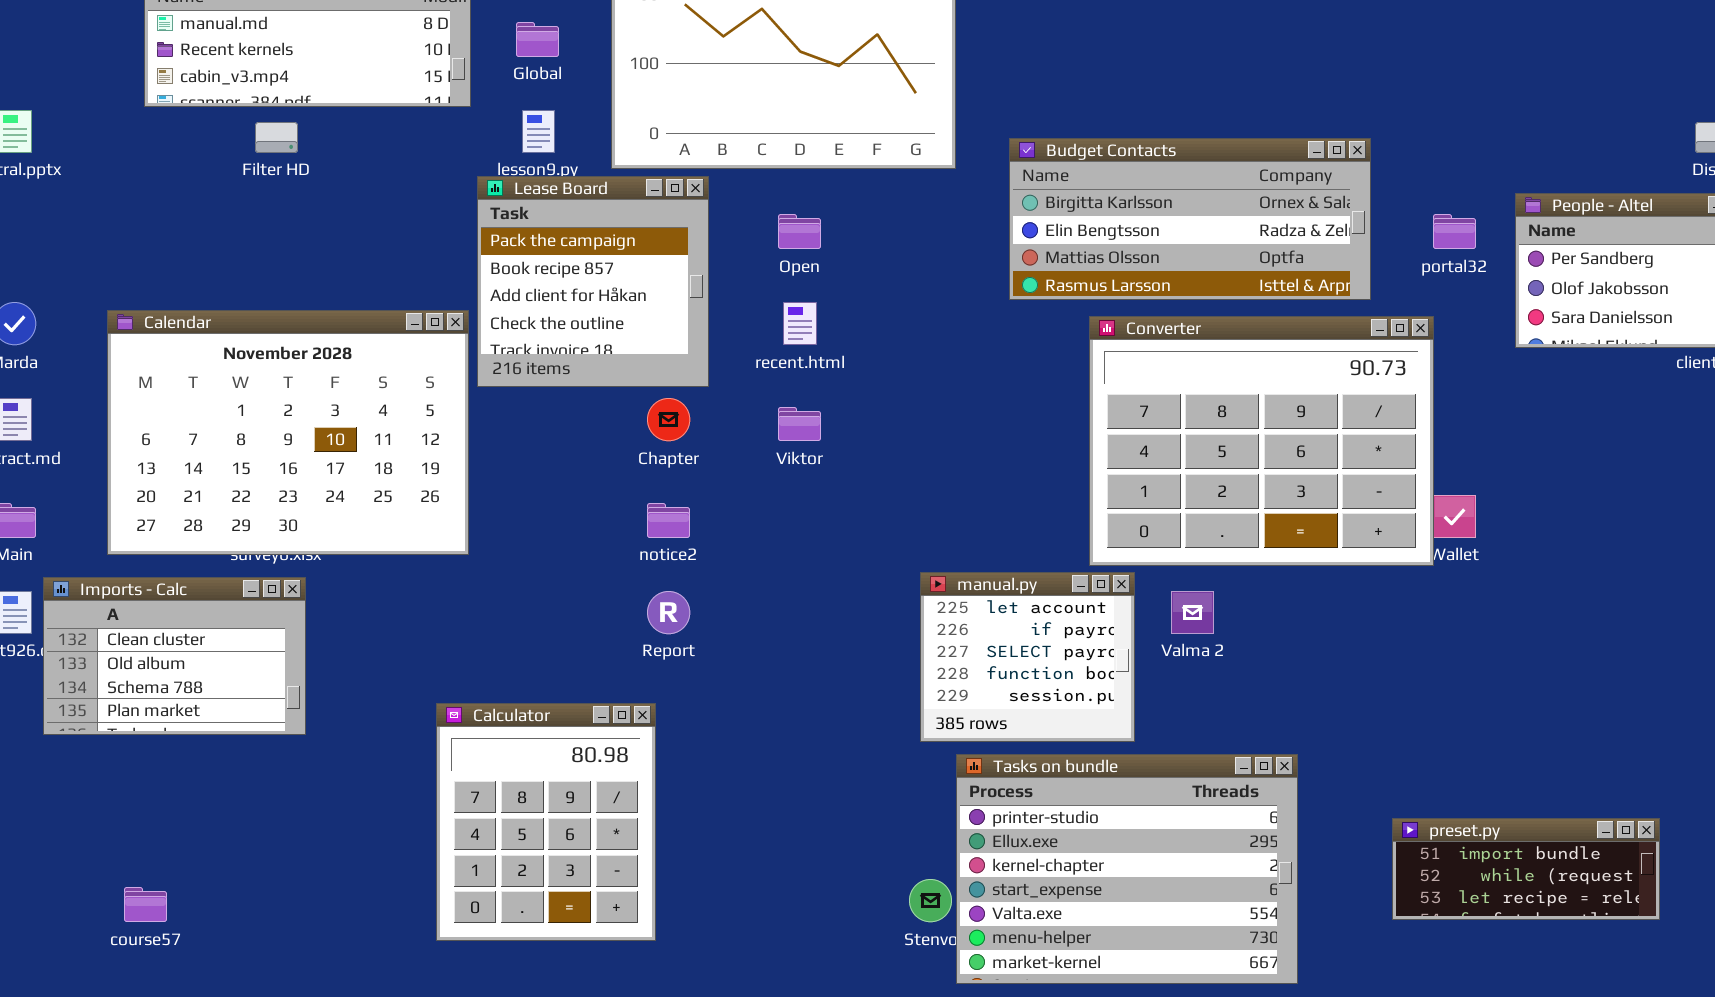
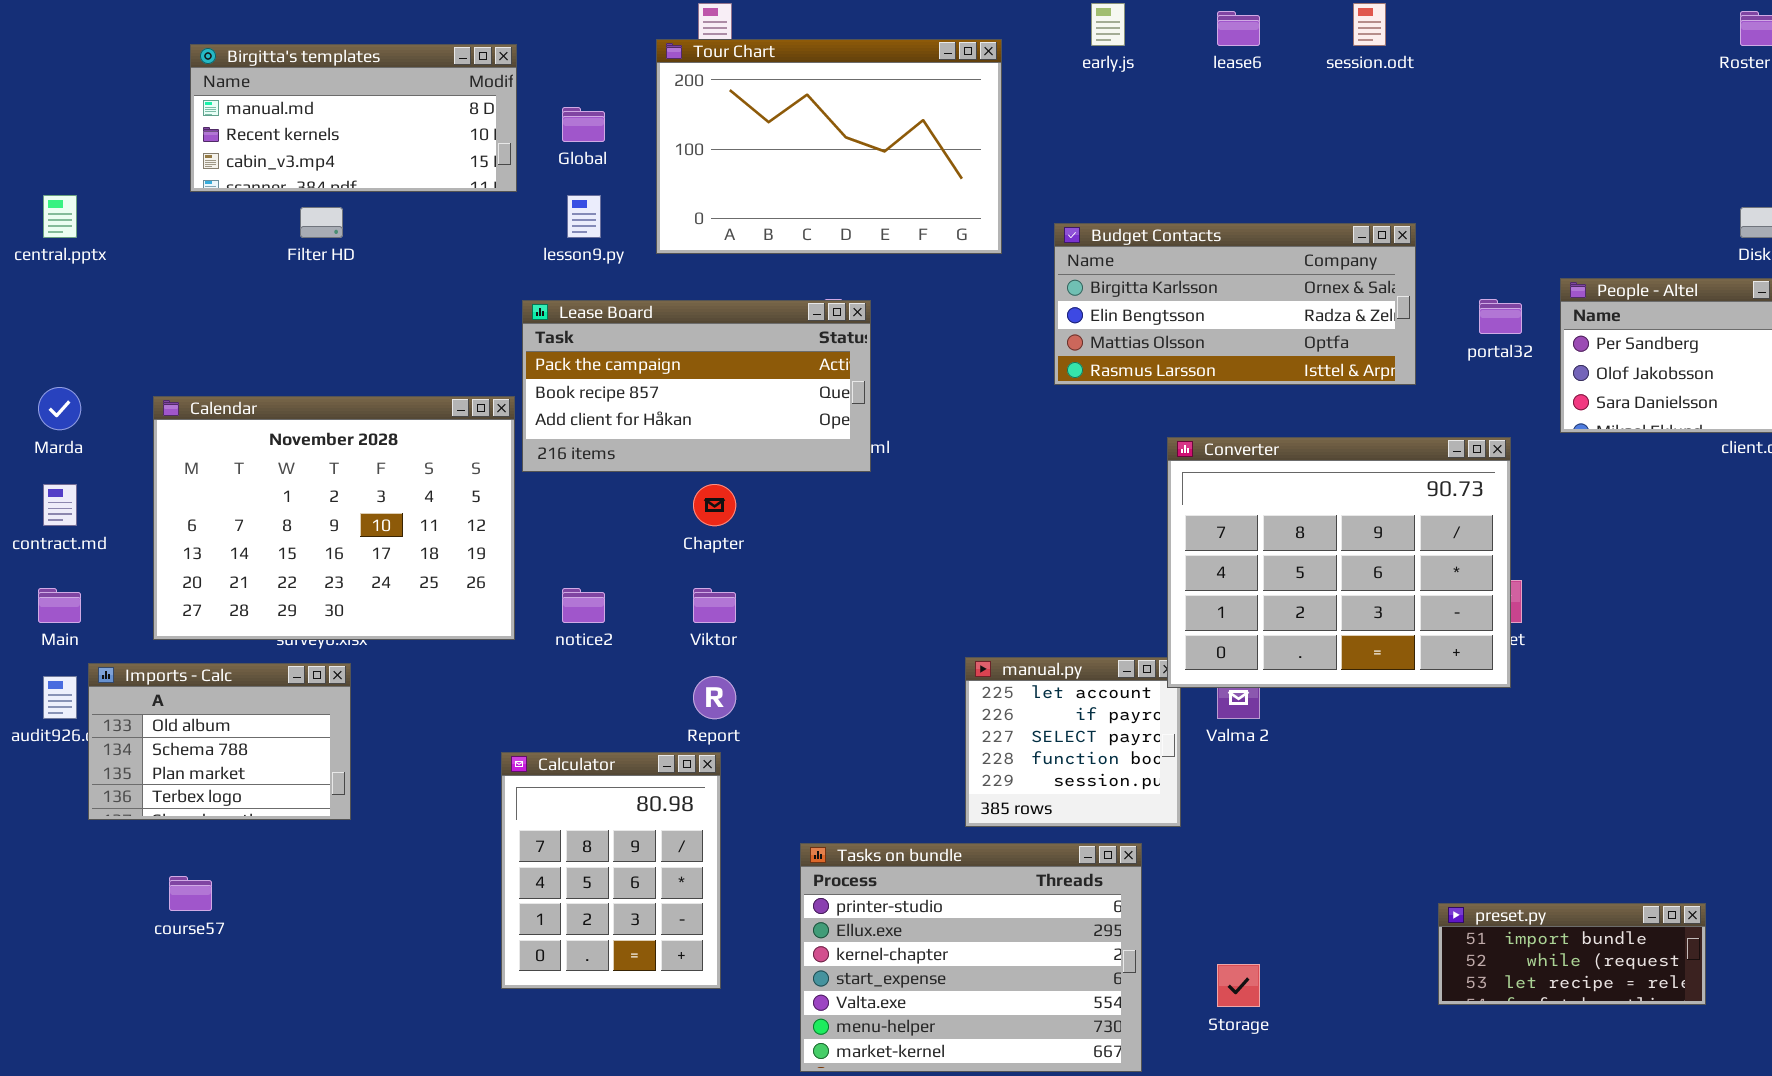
Lease Board: [477,176,709,387] -> [522,300,871,472], resized
Converter: [1089,316,1434,566] -> [1167,437,1511,688], moved
Viktor: [778,407,821,441] -> [693,588,736,623], moved
notice2: [647,503,690,538] -> [562,588,605,623], moved
Imports - Calc: [43,577,306,735] -> [88,663,351,820], scrolled down 1 row
Calculator: [436,703,656,941] -> [501,752,721,989], moved
Tasks on bundle: [956,754,1298,984] -> [800,843,1142,1072], moved
course57: [124,887,167,922] -> [169,876,212,911], moved

